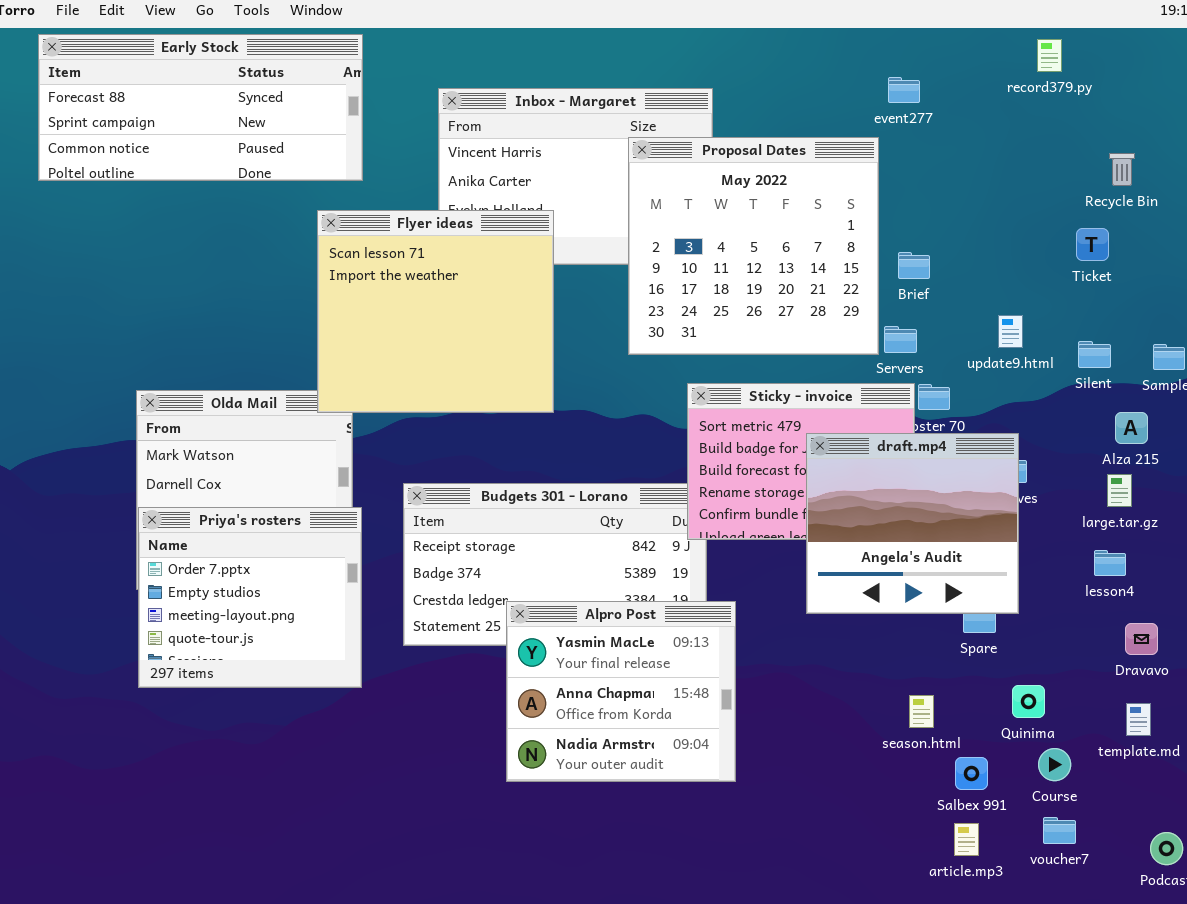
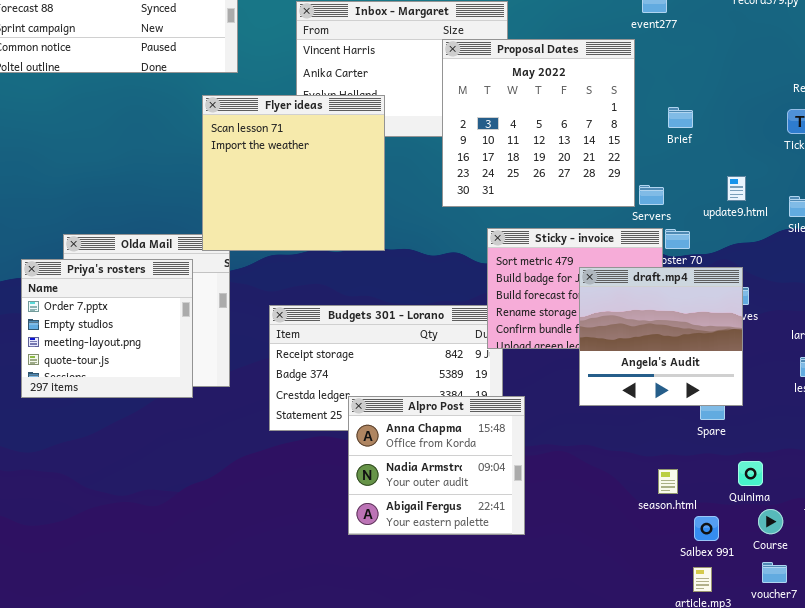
Brief: [898,252,930,279] -> [668,107,693,128], moved
Priya's rosters: [138,507,362,688] -> [21,259,193,398], moved
Alpro Post: [506,601,736,782] -> [348,396,525,535], scrolled down 1 row

